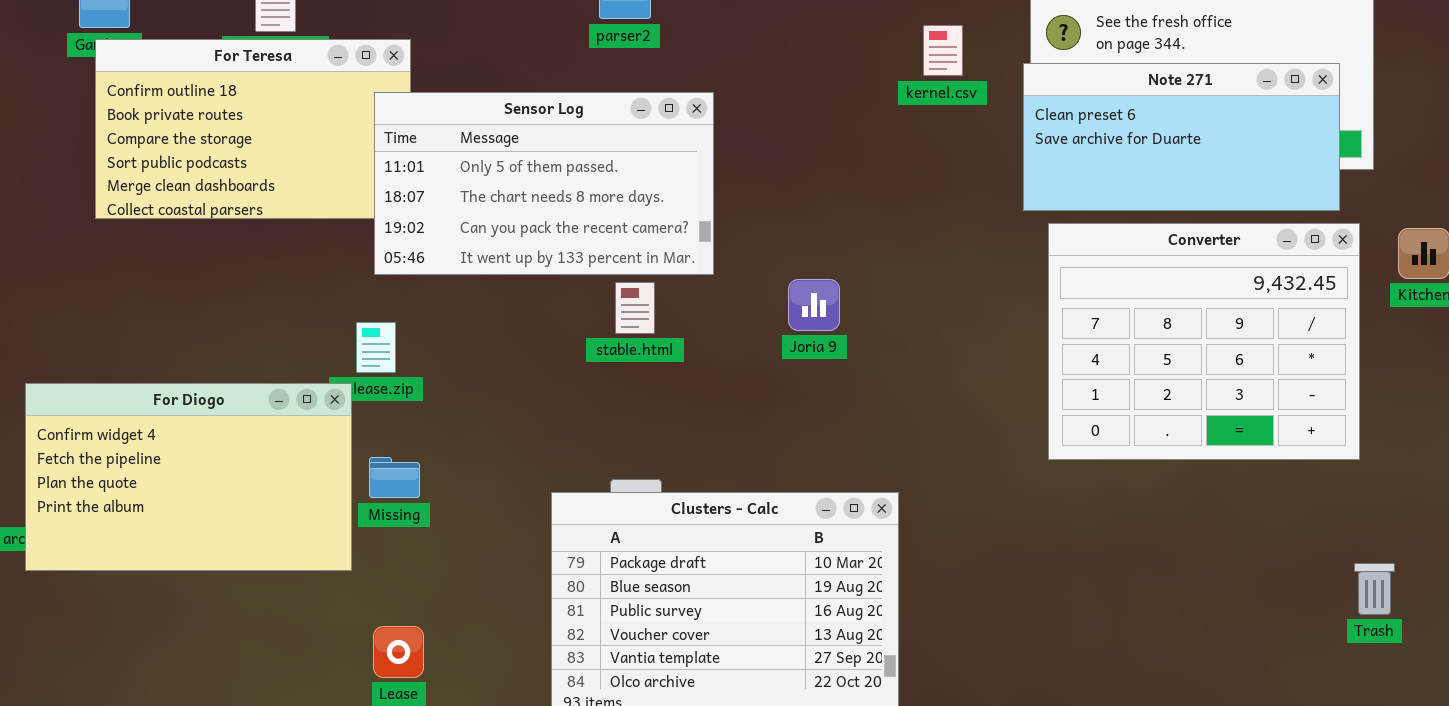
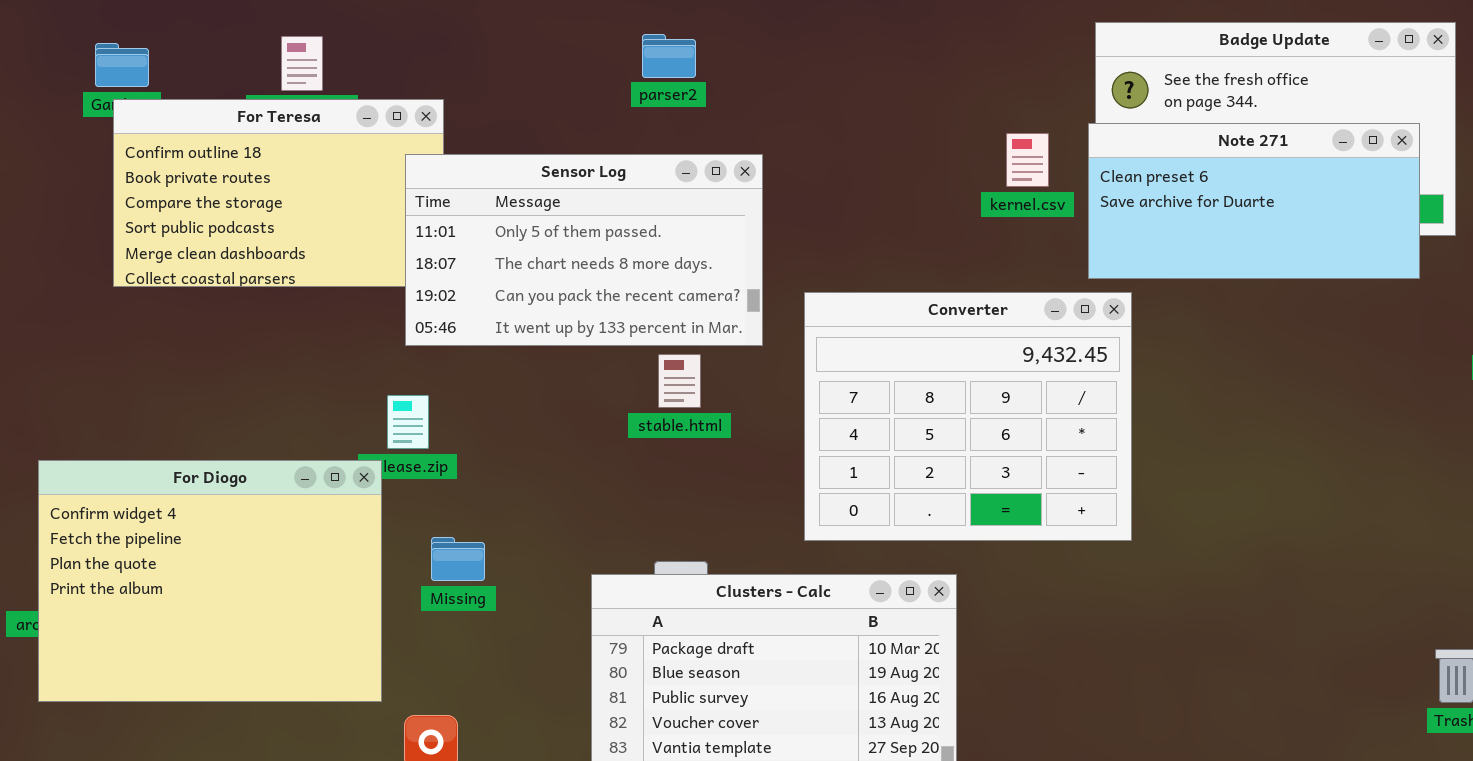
kernel.csv: [923,25,963,76] -> [1006,133,1049,187], moved
Converter: [1048,223,1360,460] -> [804,292,1132,541], moved
For Diogo: [25,383,352,571] -> [38,460,382,702], resized
Missing: [369,457,420,498] -> [431,537,485,581], moved

